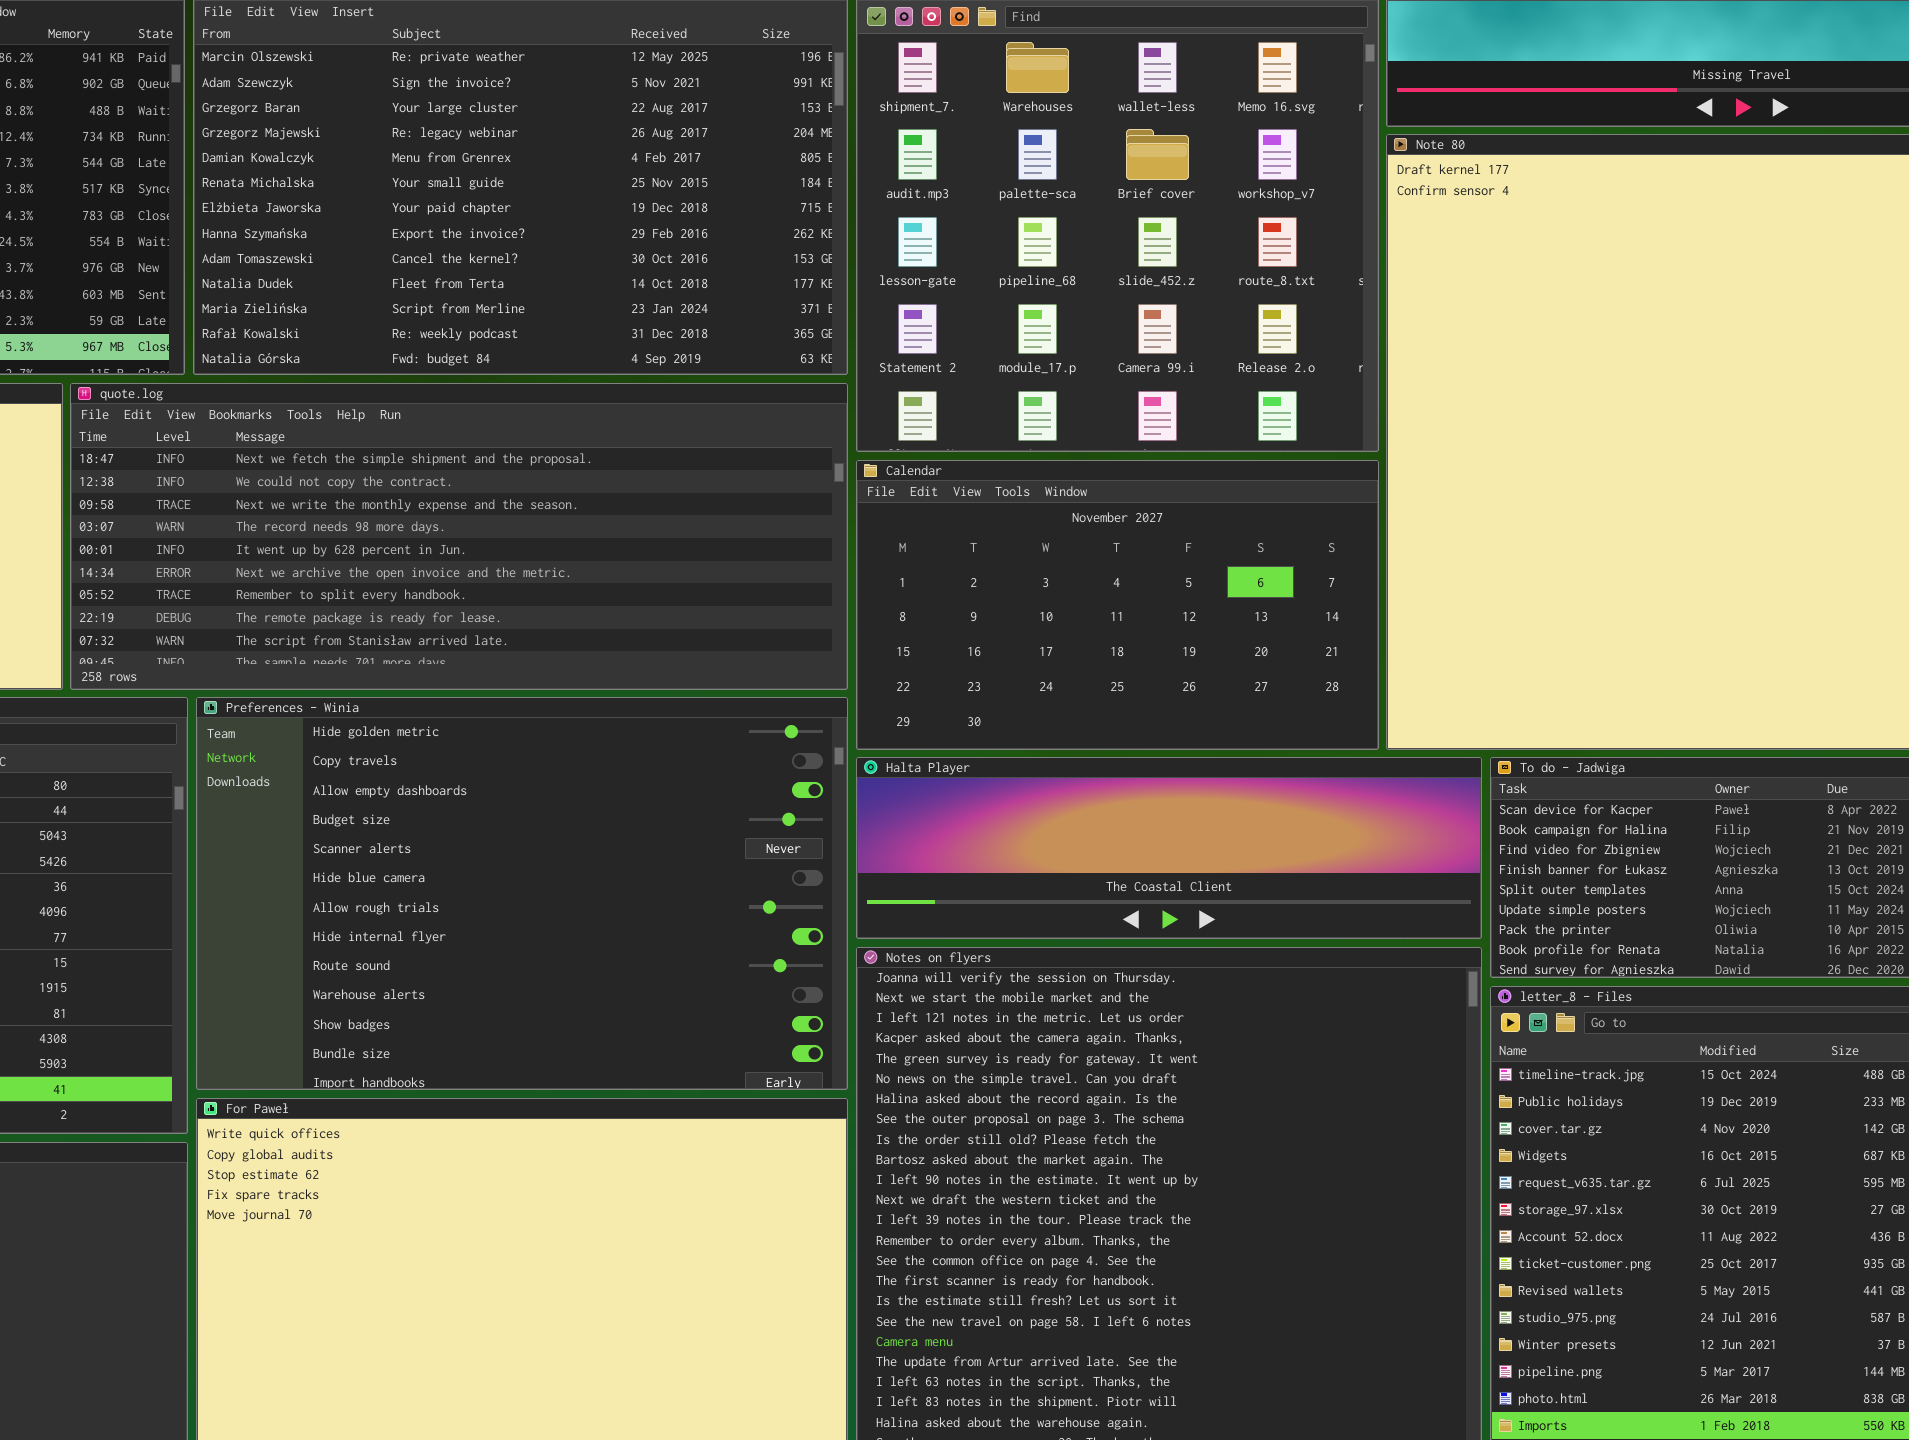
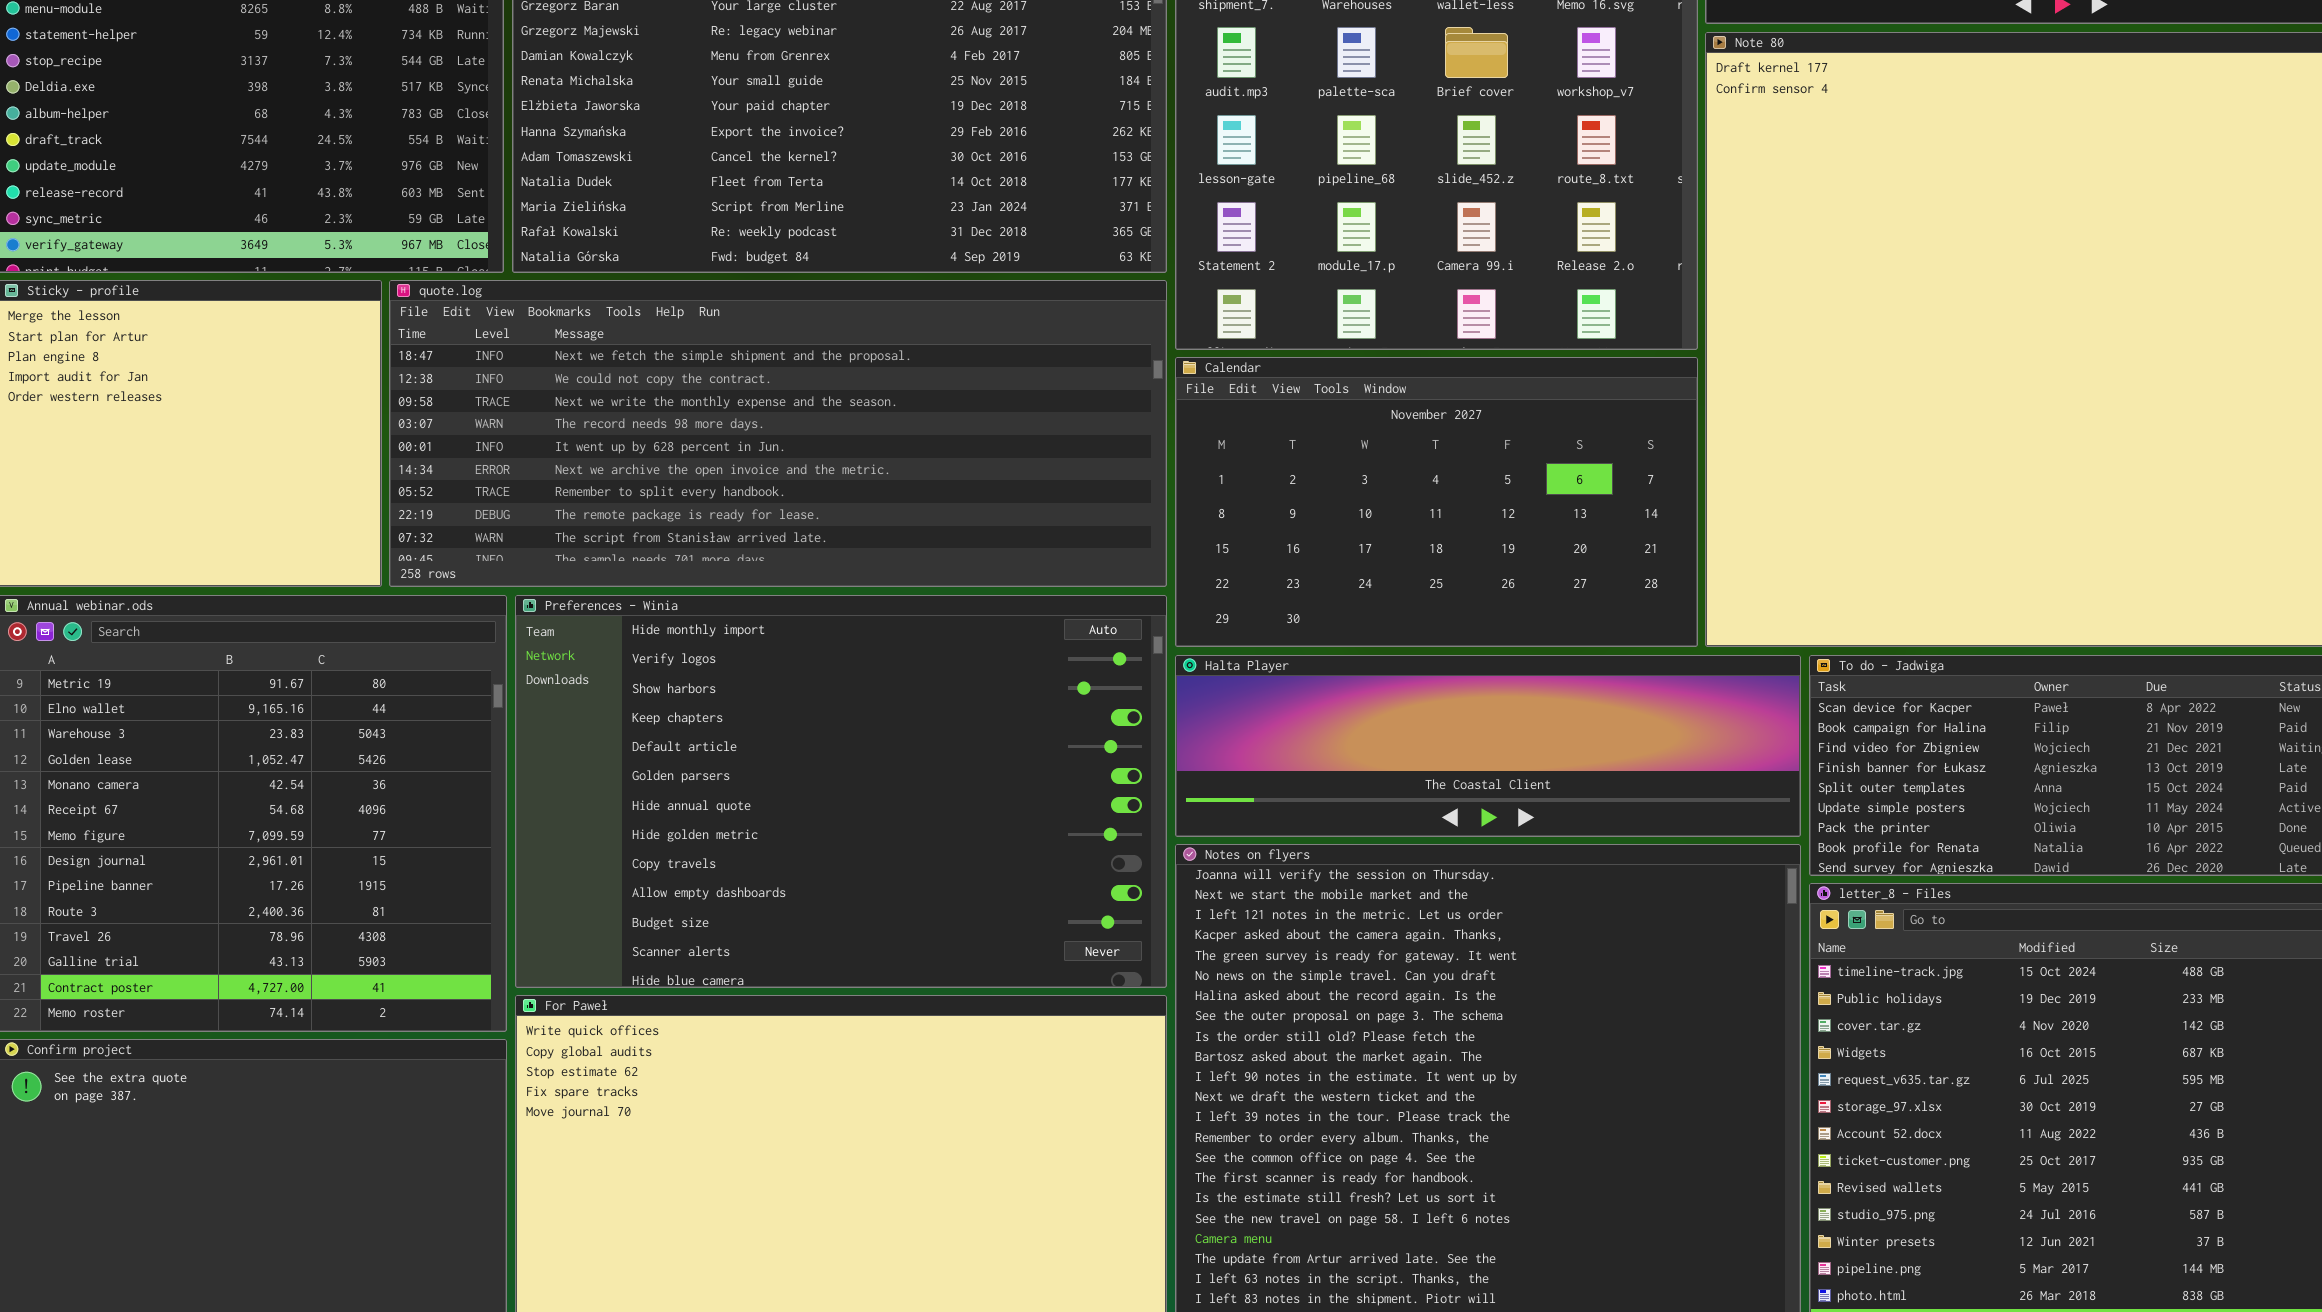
Preferences - Winia: [196,697,848,1090] -> [515,595,1167,988], scrolled up 7 rows

